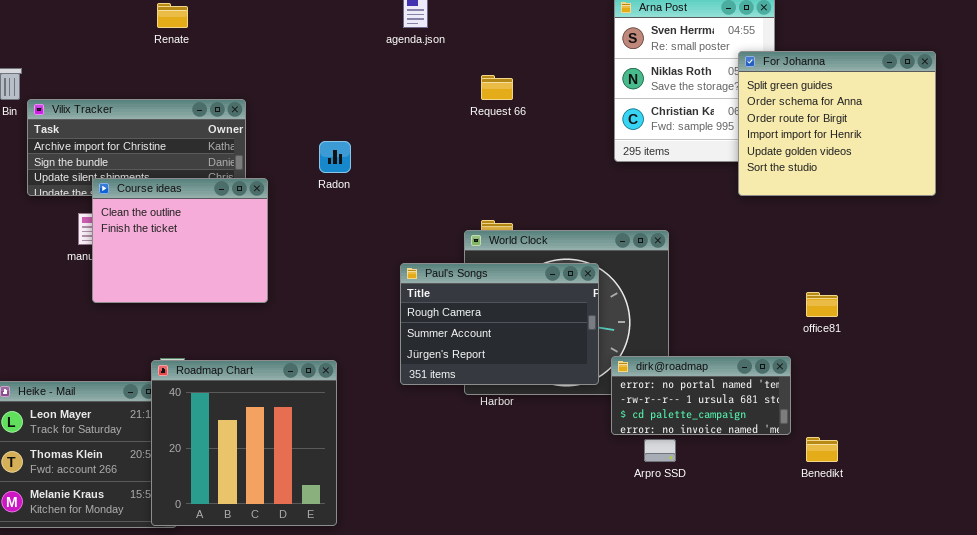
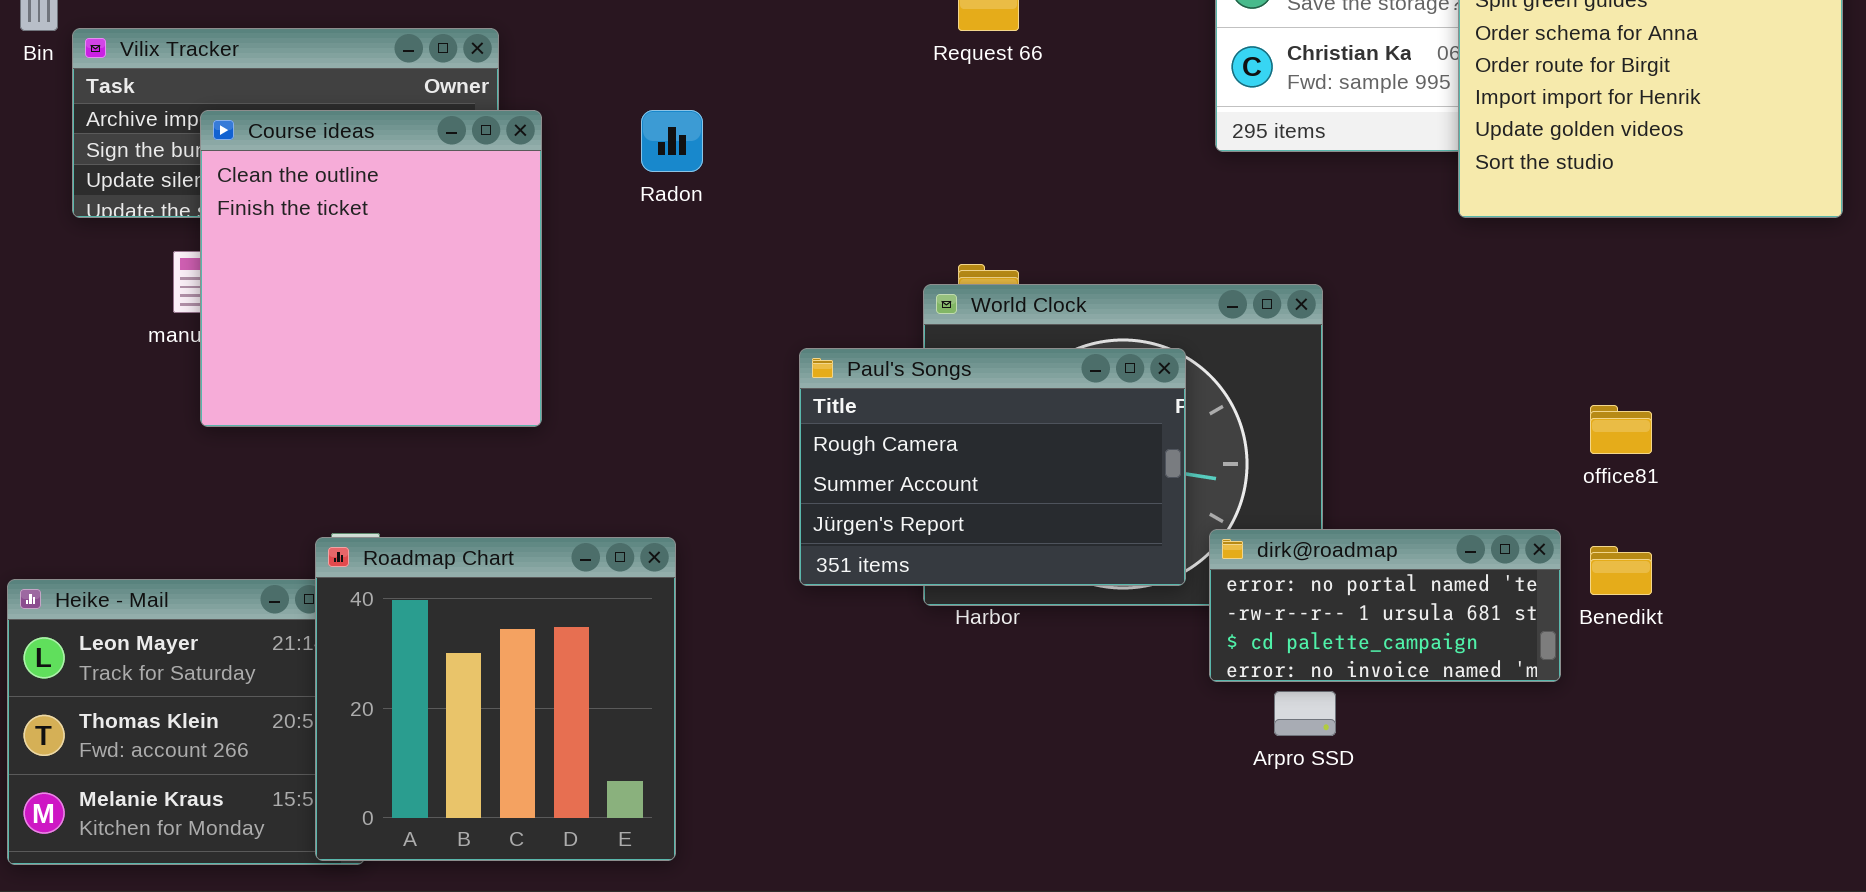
Course ideas: [92,178,268,303] -> [200,110,542,427], resized
Benedikt: [806,437,838,462] -> [1590,546,1652,595], moved

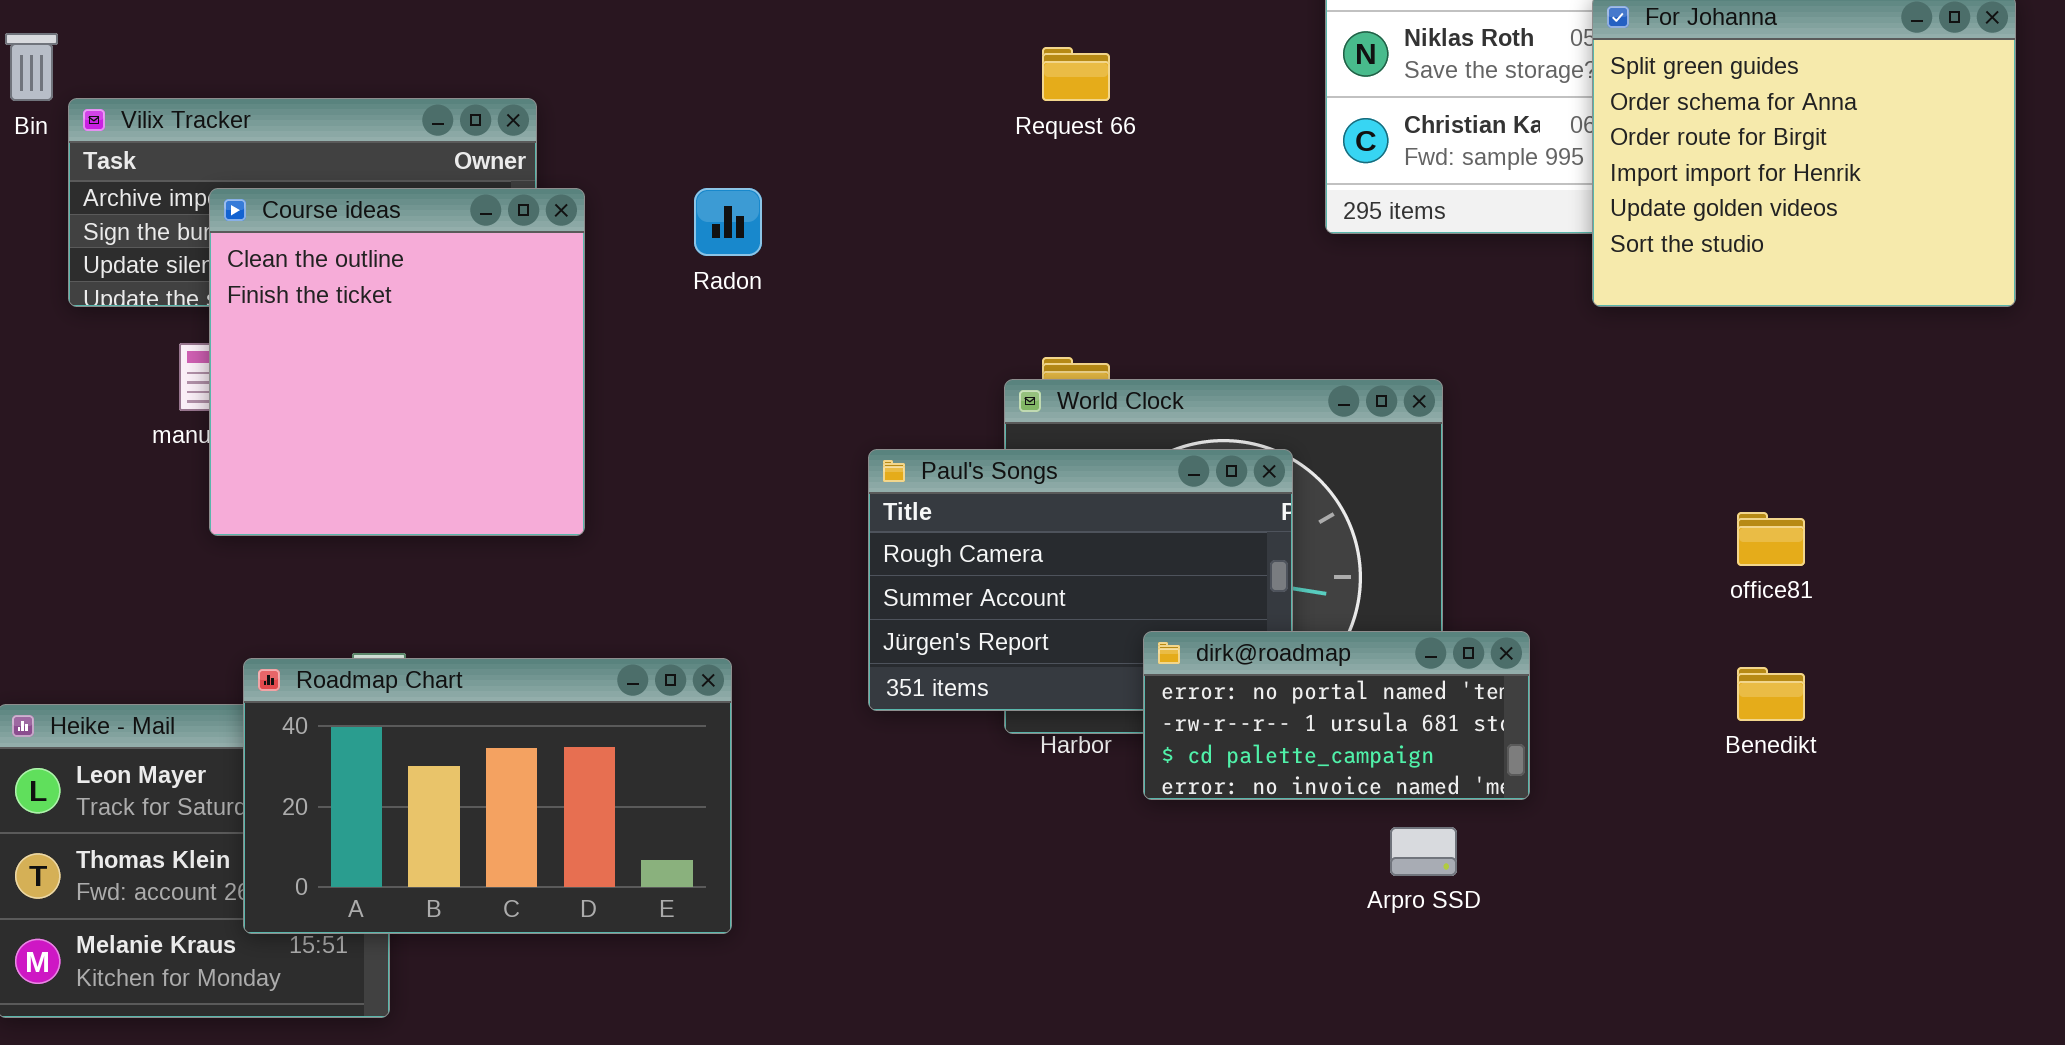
dirk@roadmap: [1209,529,1561,682] -> [1143,631,1530,800], moved
Roadmap Chart: [315,537,676,861] -> [243,658,732,934], resized

